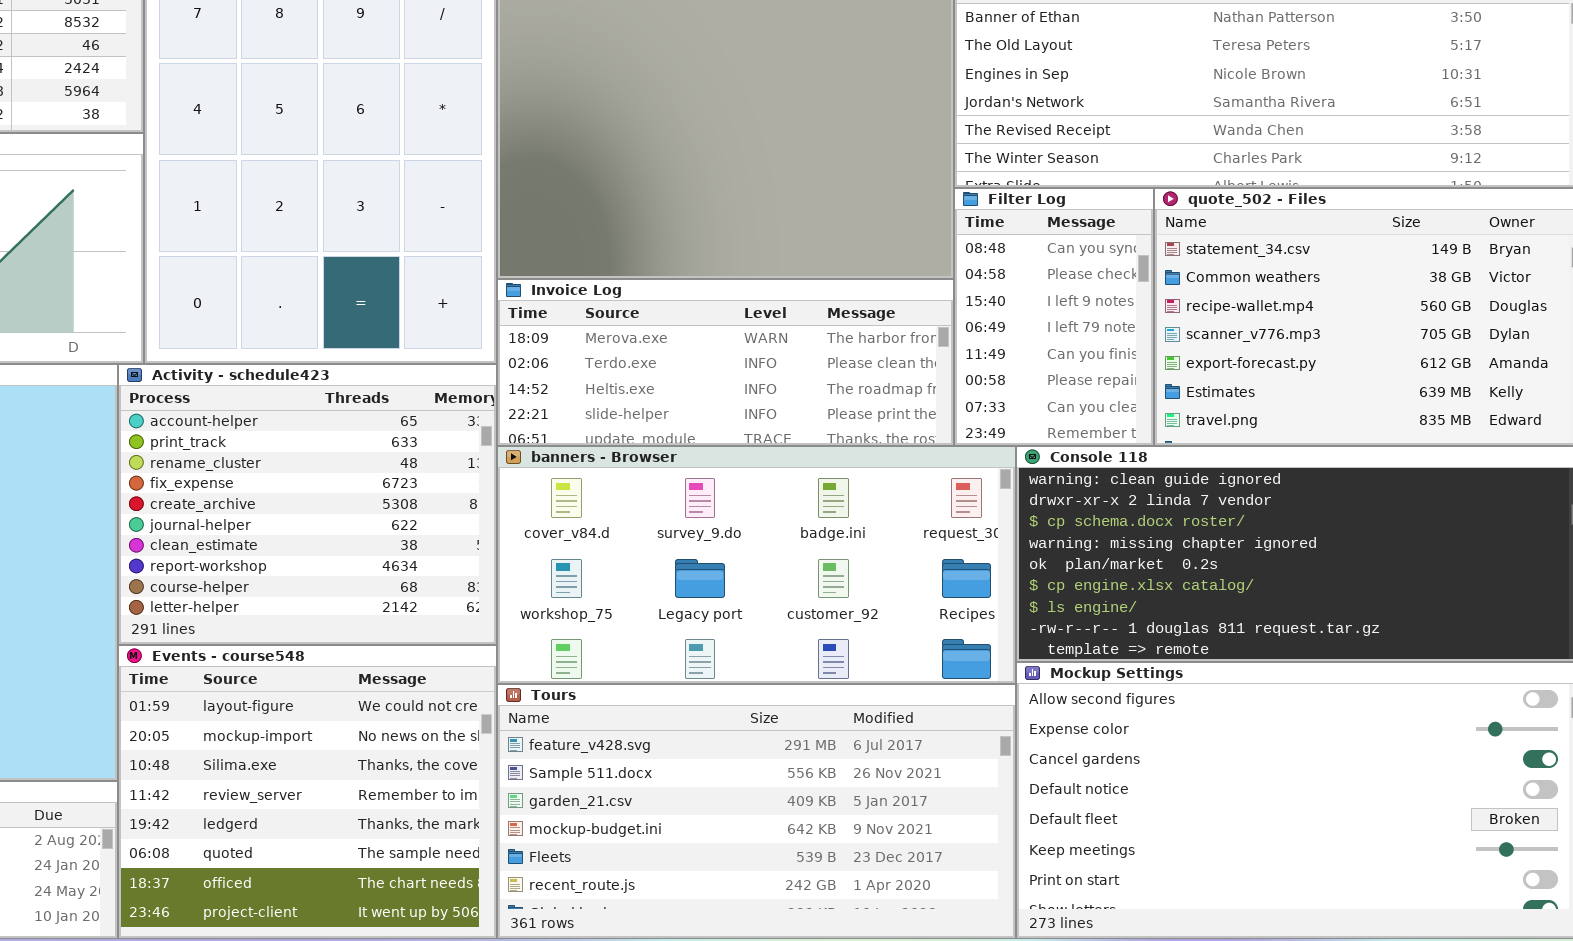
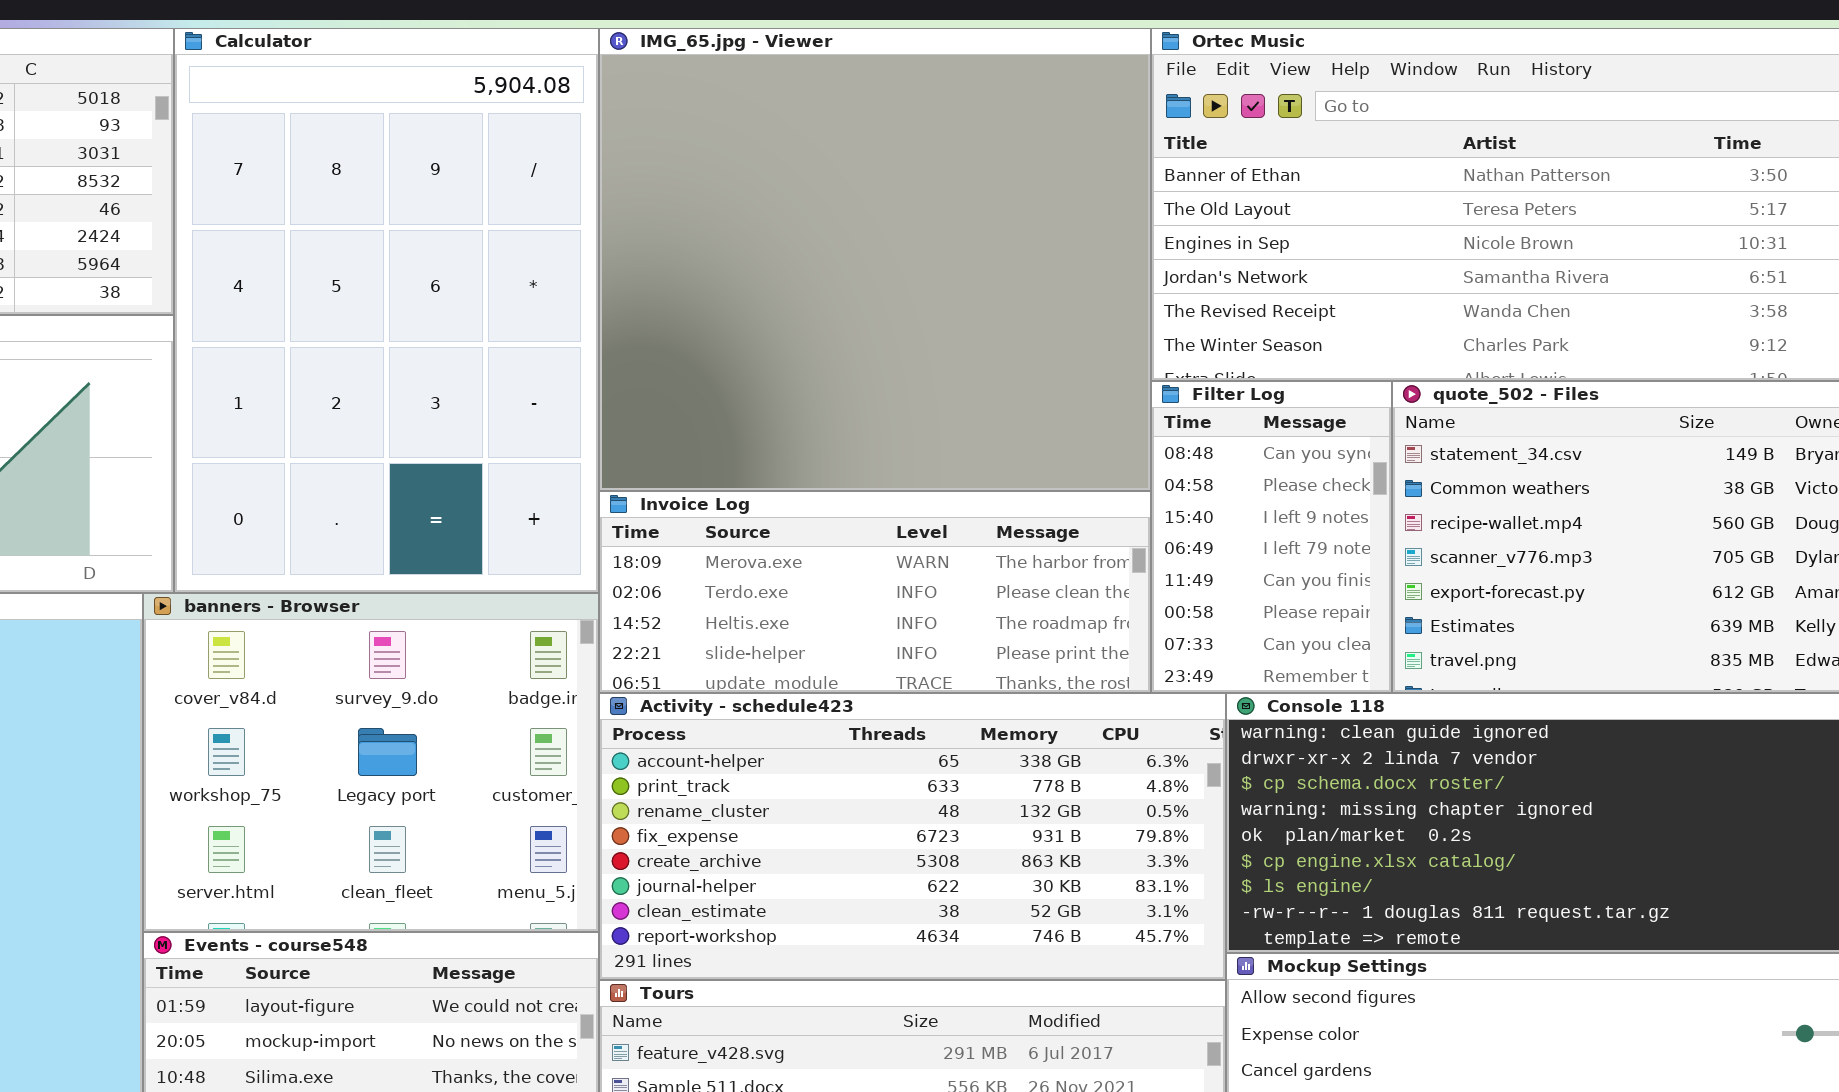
Activity - schedule423: [118,364,497,645] -> [599,693,1226,980], moved, resized
banners - Browser: [497,446,1016,684] -> [143,593,599,932], moved, resized

